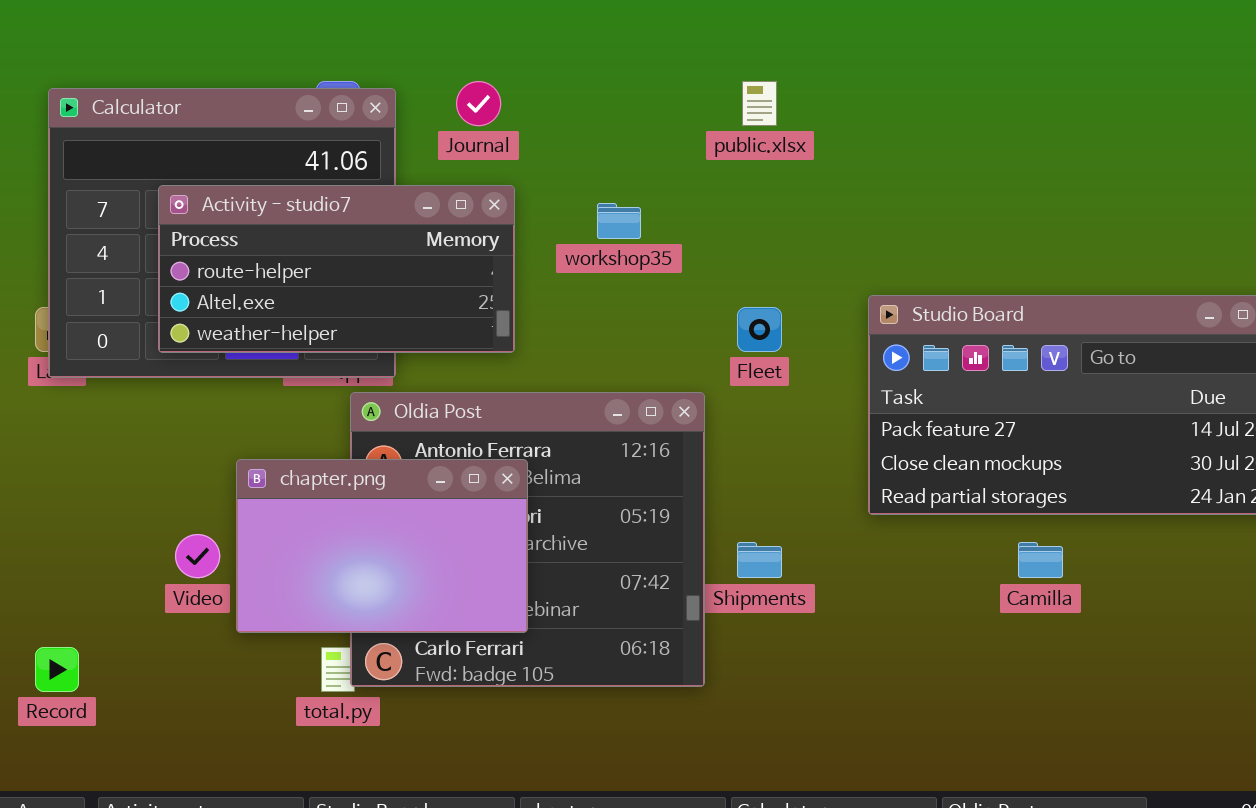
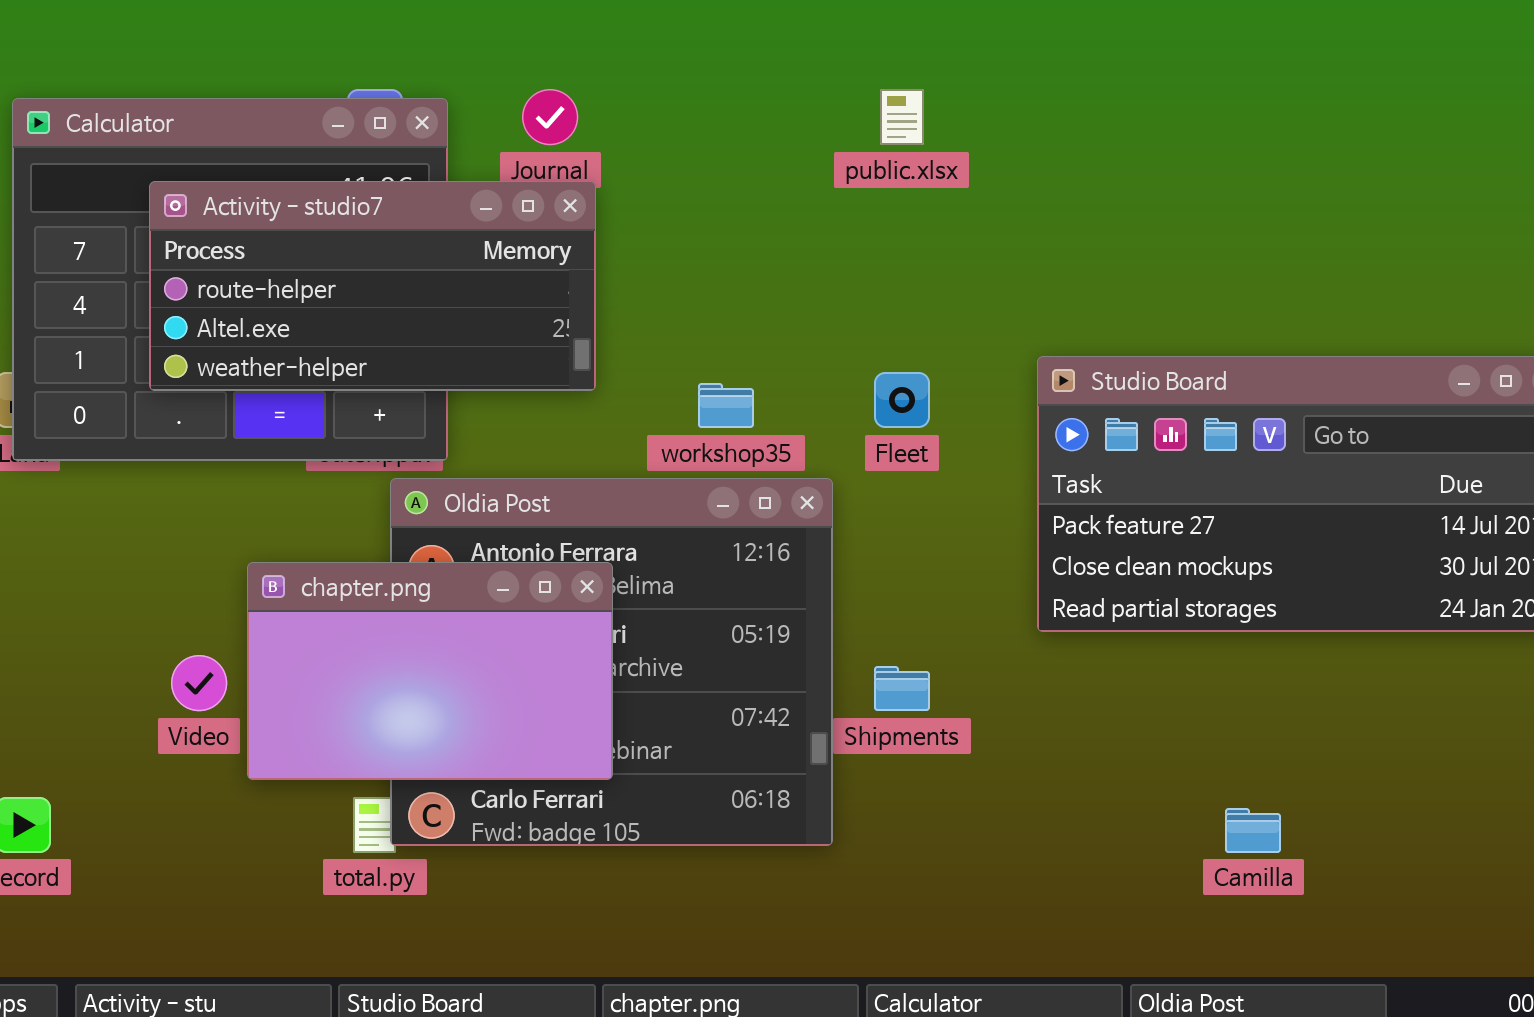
Activity - studio7: [158,185,515,353] -> [149,181,596,391], moved
workshop35: [597,203,641,239] -> [698,383,754,428], moved
Camilla: [1018,542,1063,578] -> [1225,808,1281,853], moved

